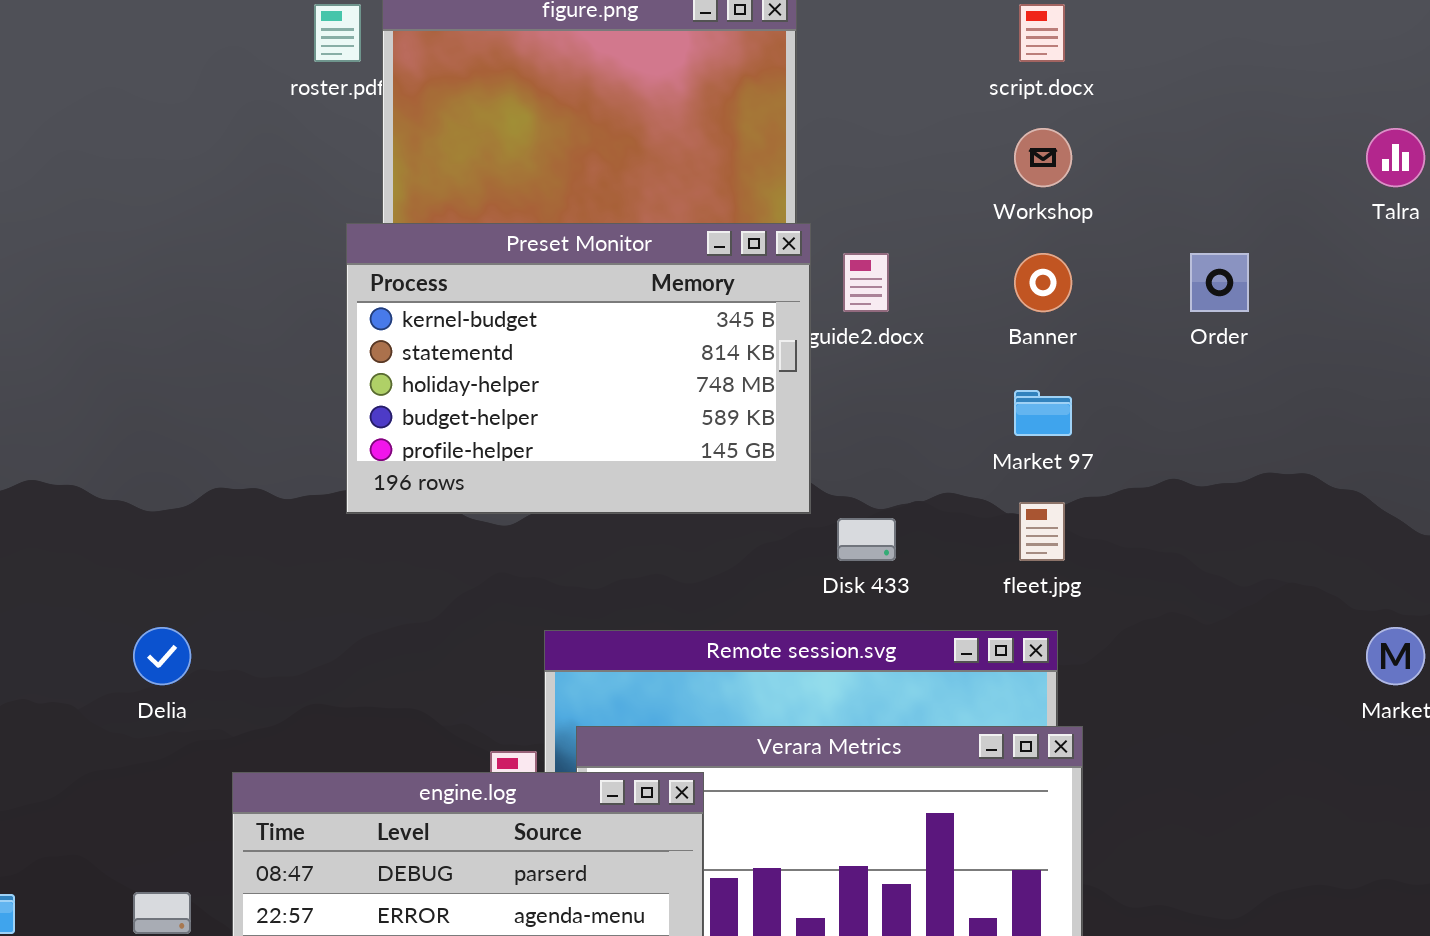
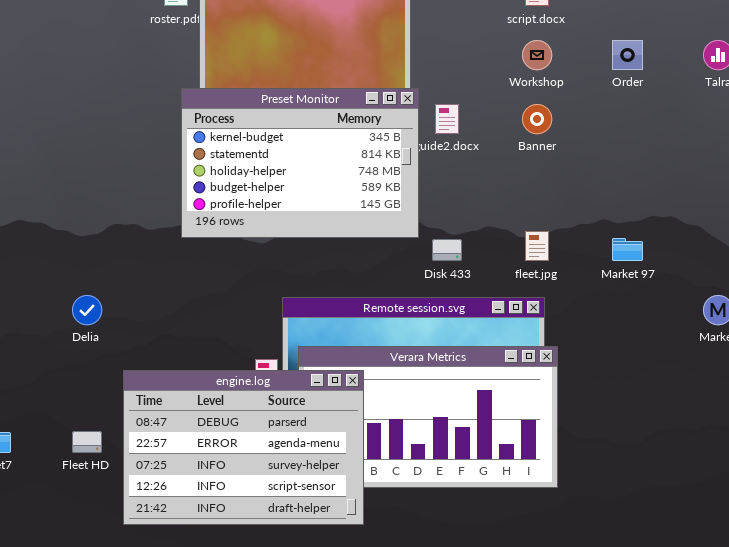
Order: [1190,253,1249,312] -> [612,40,643,70], moved
Market 97: [1014,390,1072,436] -> [612,238,643,261], moved

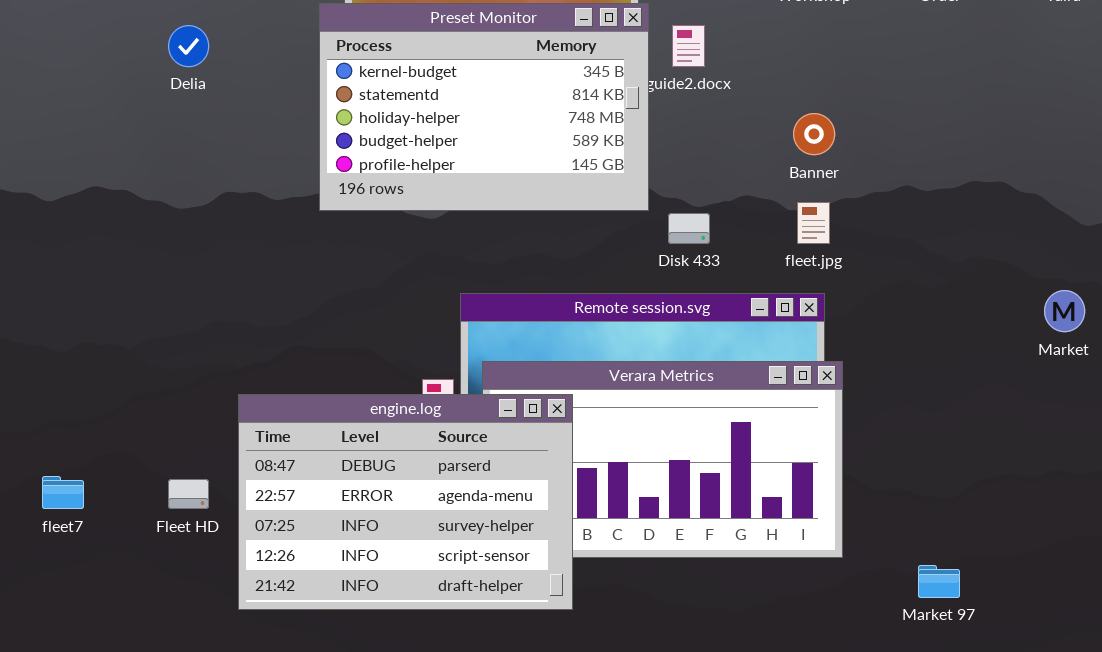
Banner: [522,104,552,134] -> [793,113,835,155], moved
Market 97: [612,238,643,261] -> [918,565,960,598], moved
Delia: [72,295,102,325] -> [168,25,209,67], moved

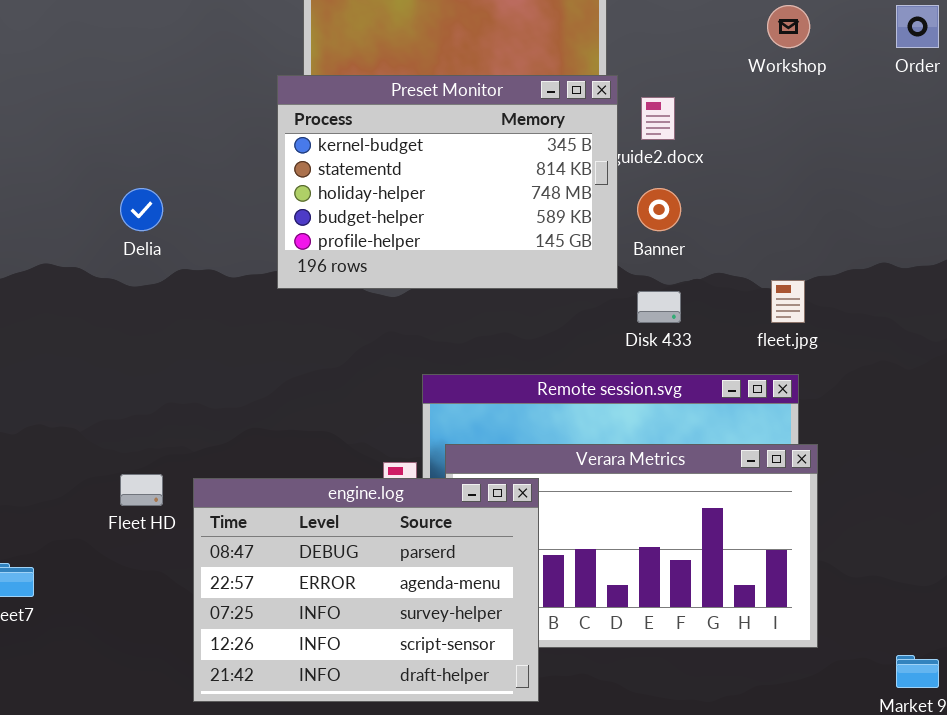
Delia: [168,25,209,67] -> [120,188,163,231], moved
Banner: [793,113,835,155] -> [637,188,681,231], moved
Fleet HD: [168,479,209,509] -> [120,474,163,506], moved

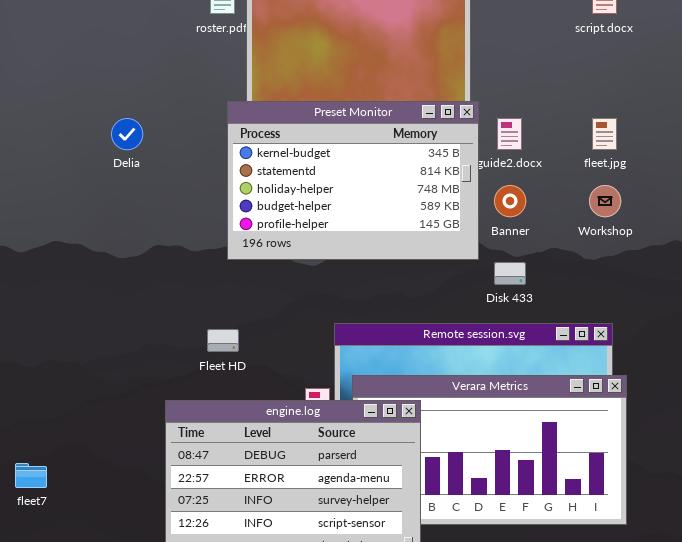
Workshop: [767,5,810,48] -> [589,185,621,217], moved
Delia: [120,188,163,231] -> [111,118,143,150], moved
fleet.jpg: [771,280,805,323] -> [592,118,617,150], moved
Fleet HD: [120,474,163,506] -> [207,329,239,352], moved

